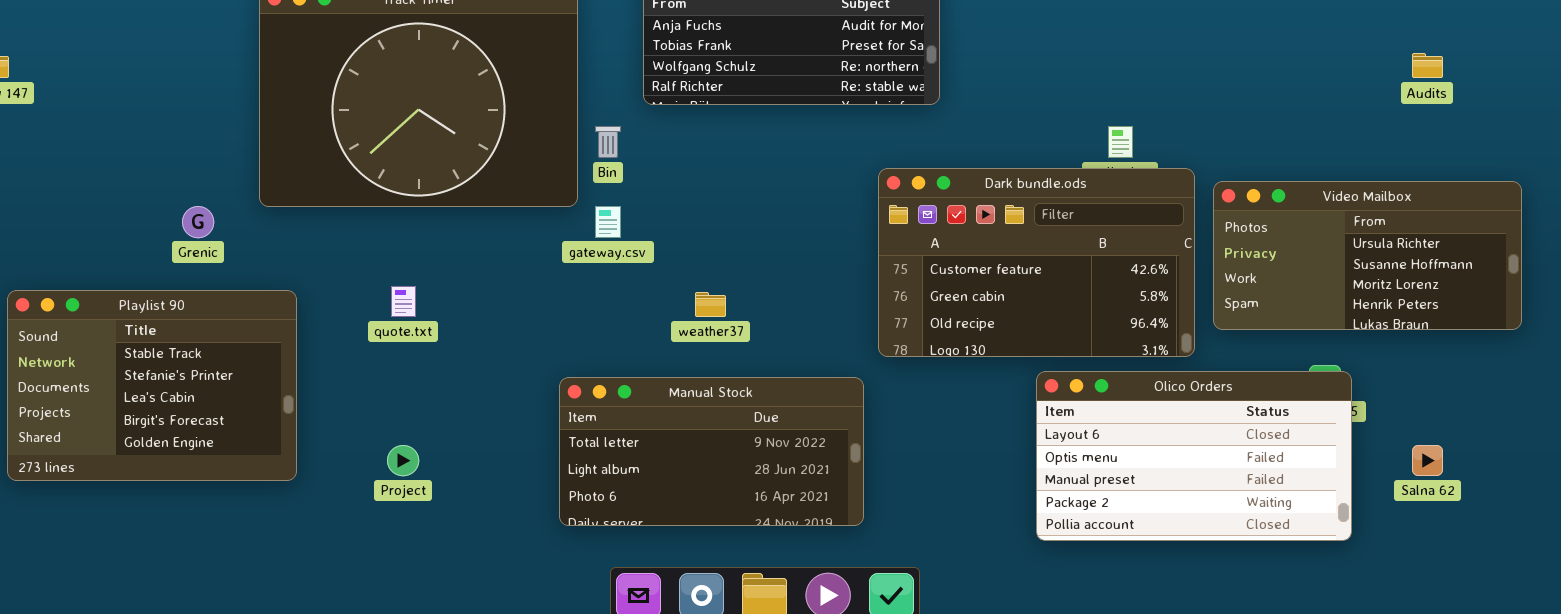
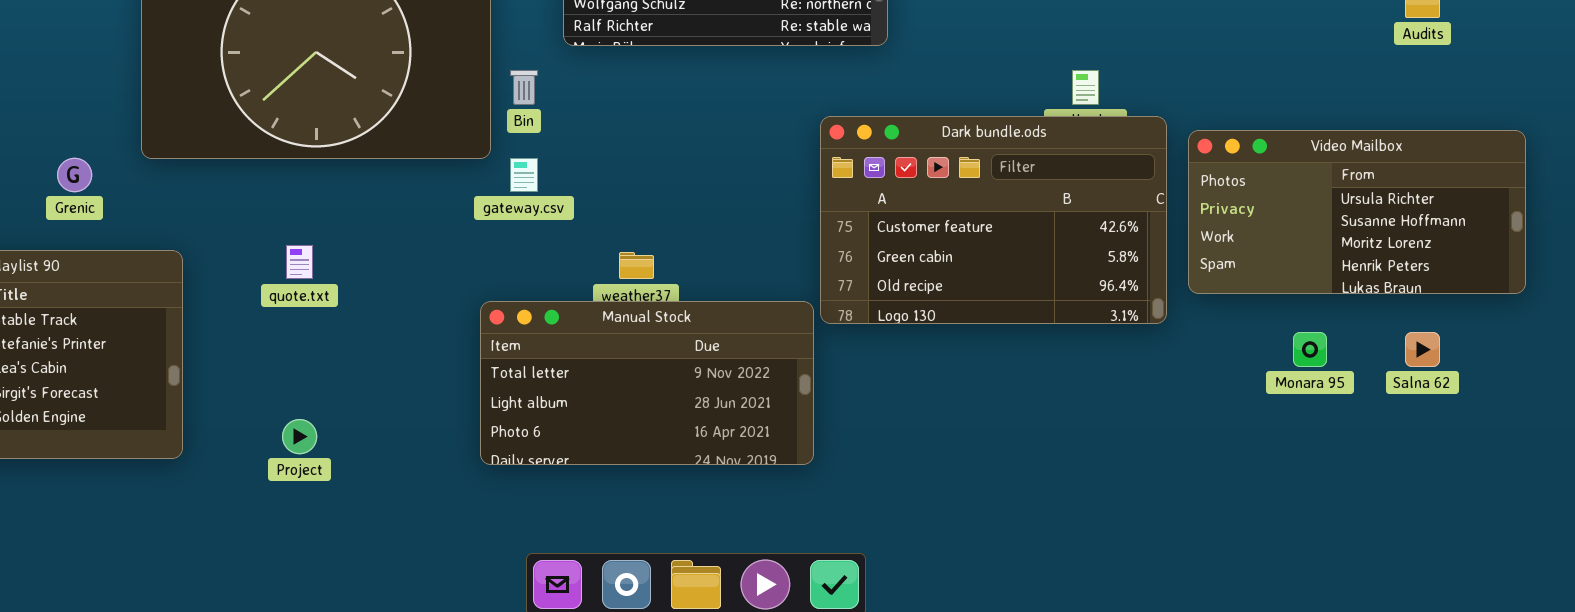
Olico Orders: [1036,371,1352,541] -> none, closed
Manual Stock: [559,377,864,526] -> [480,301,814,465], moved
Salna 62: [1412,445,1443,476] -> [1405,332,1440,367], moved

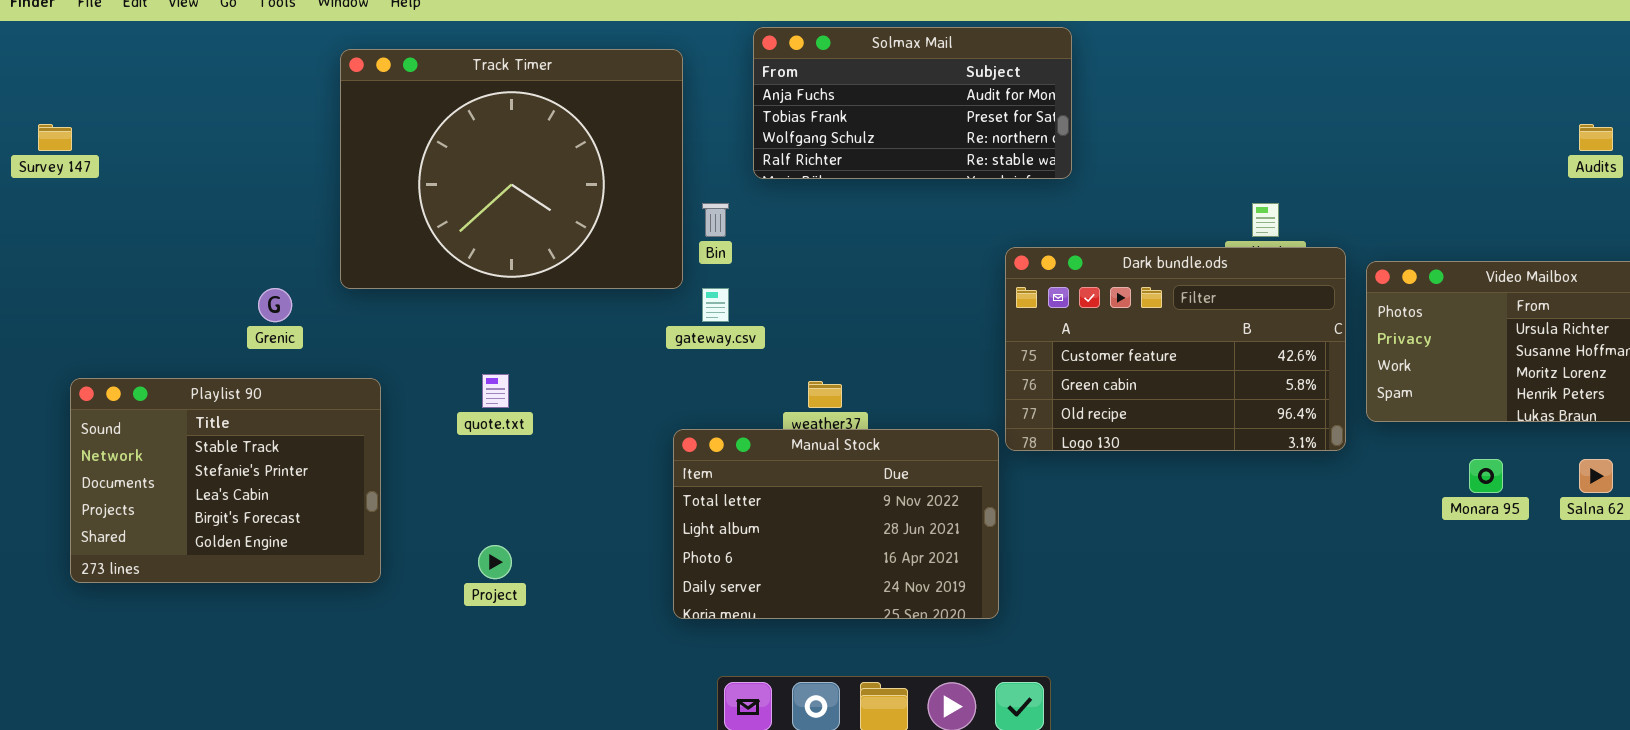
Manual Stock: [480,301,814,465] -> [673,429,999,619], resized

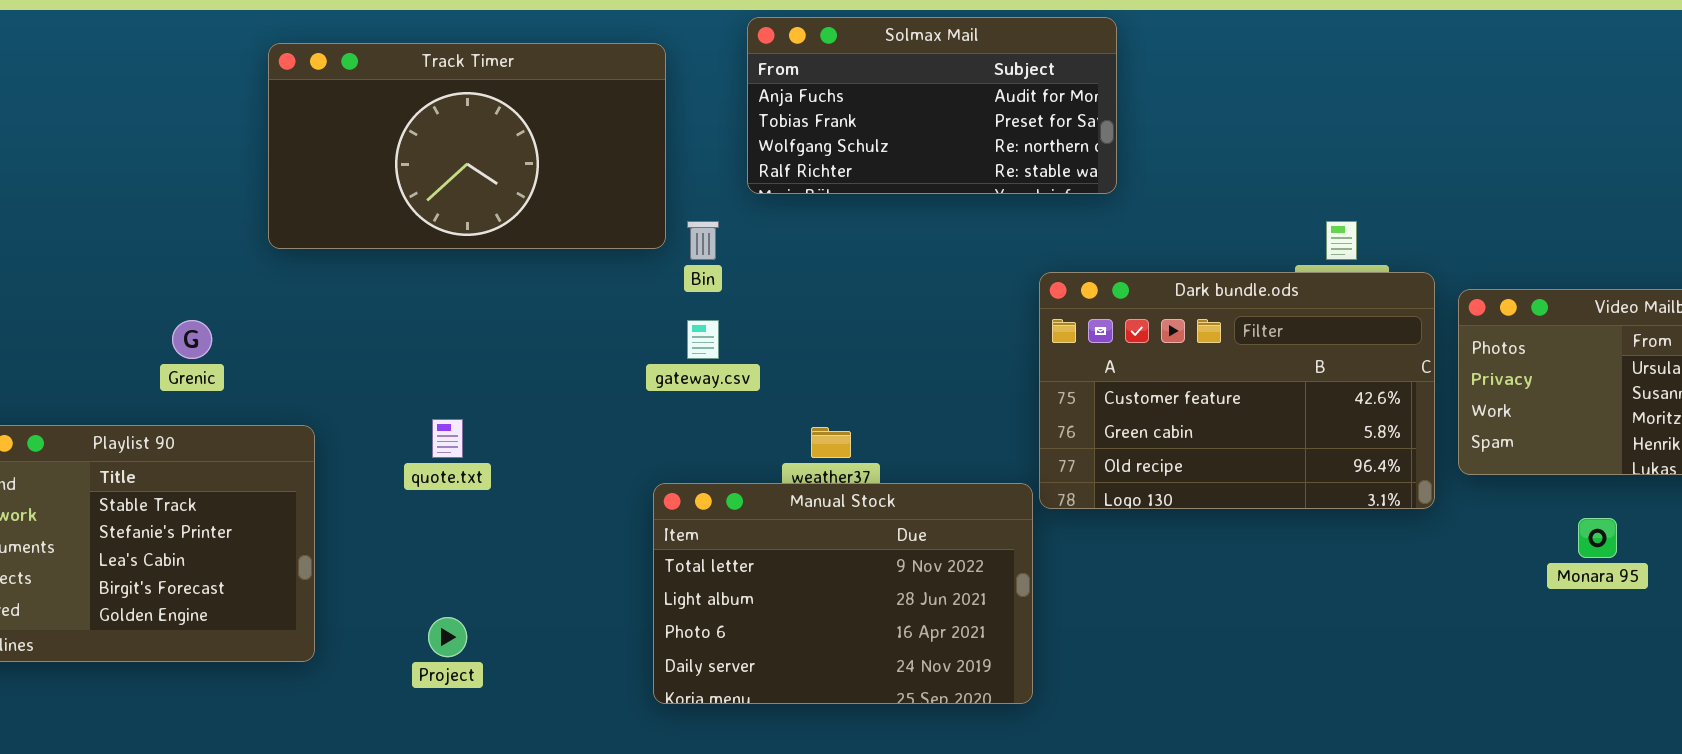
Track Timer: [340,49,683,289] -> [268,43,666,249], resized

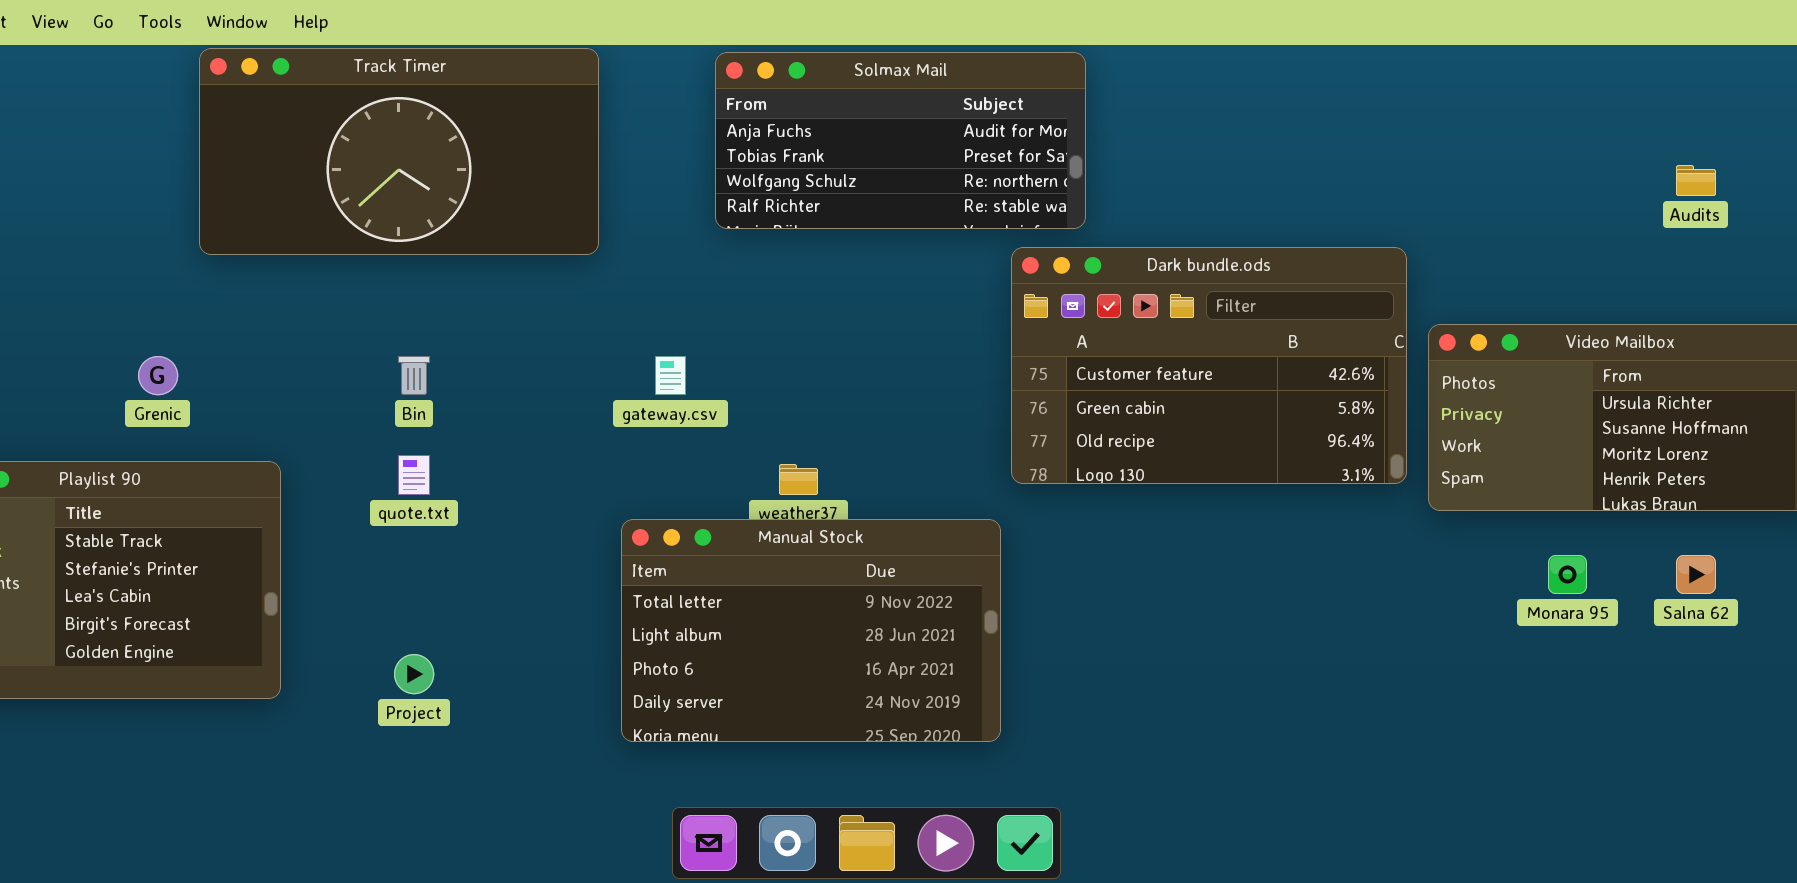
Track Timer: [268,43,666,249] -> [199,48,599,255], moved
Bin: [687,221,719,260] -> [398,356,430,395], moved
Dark bundle.ods: [1039,272,1435,509] -> [1011,247,1407,484], moved

